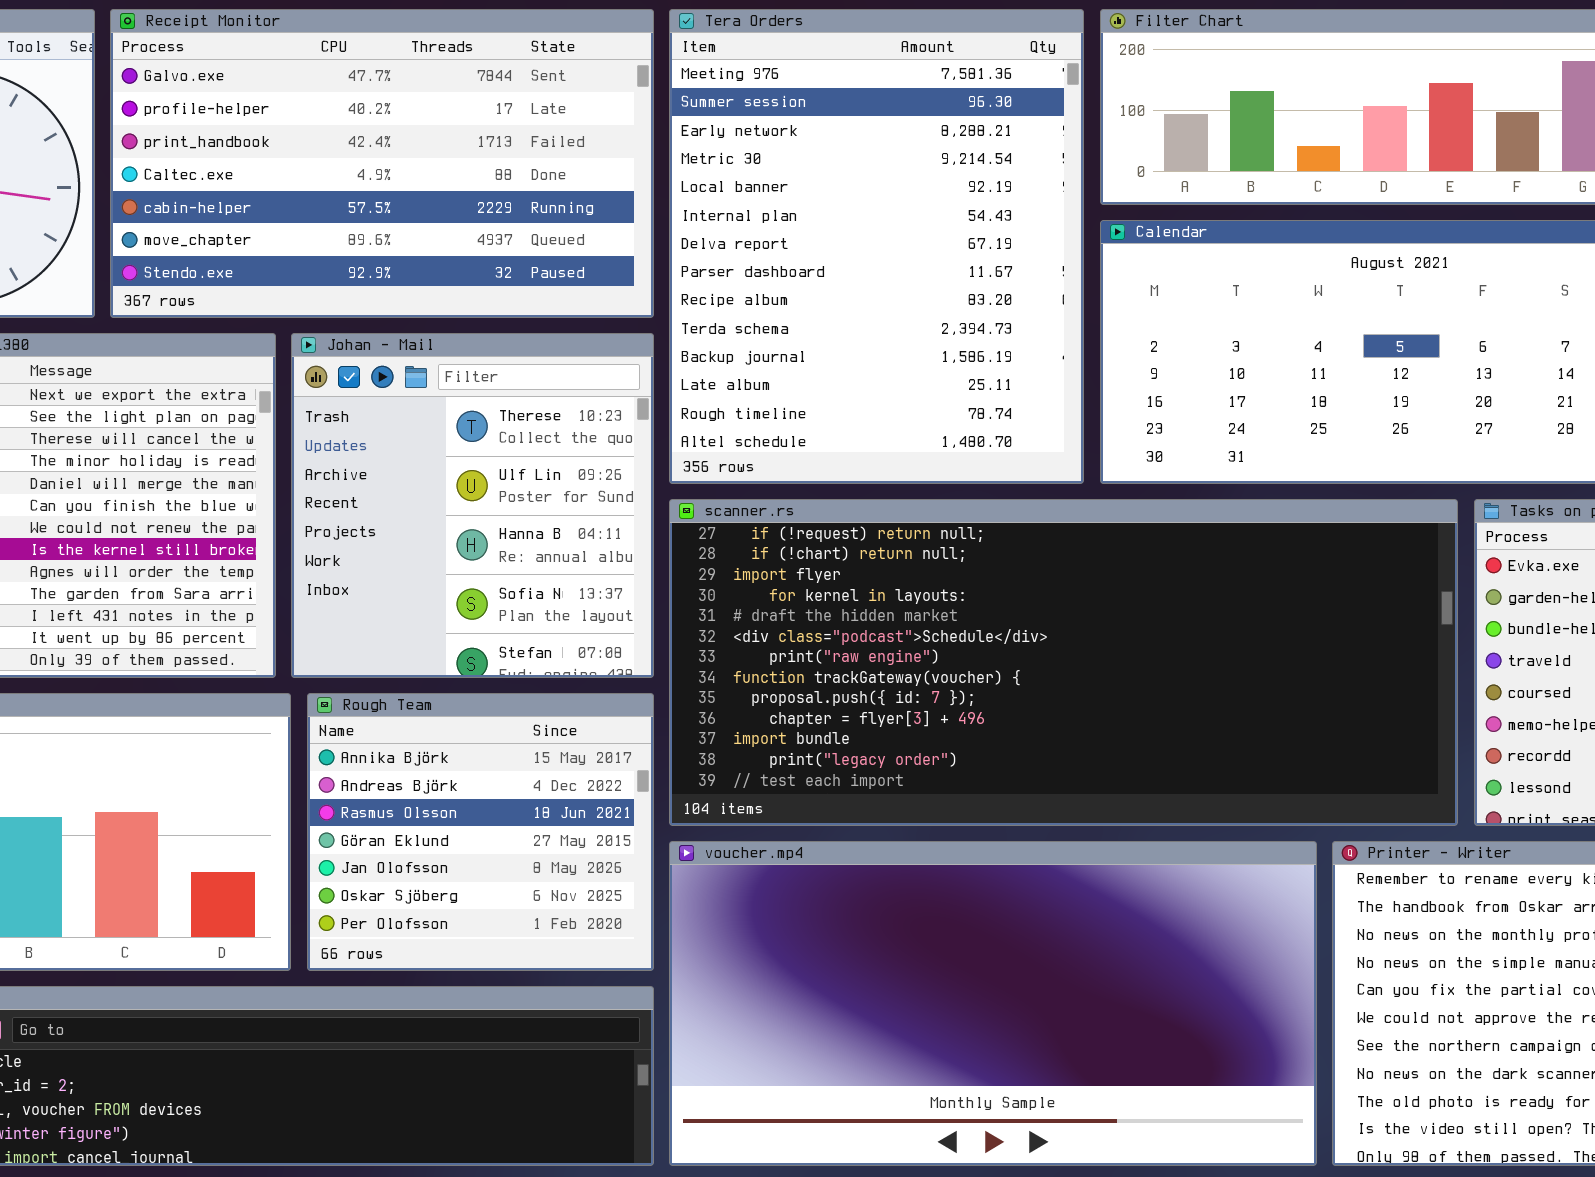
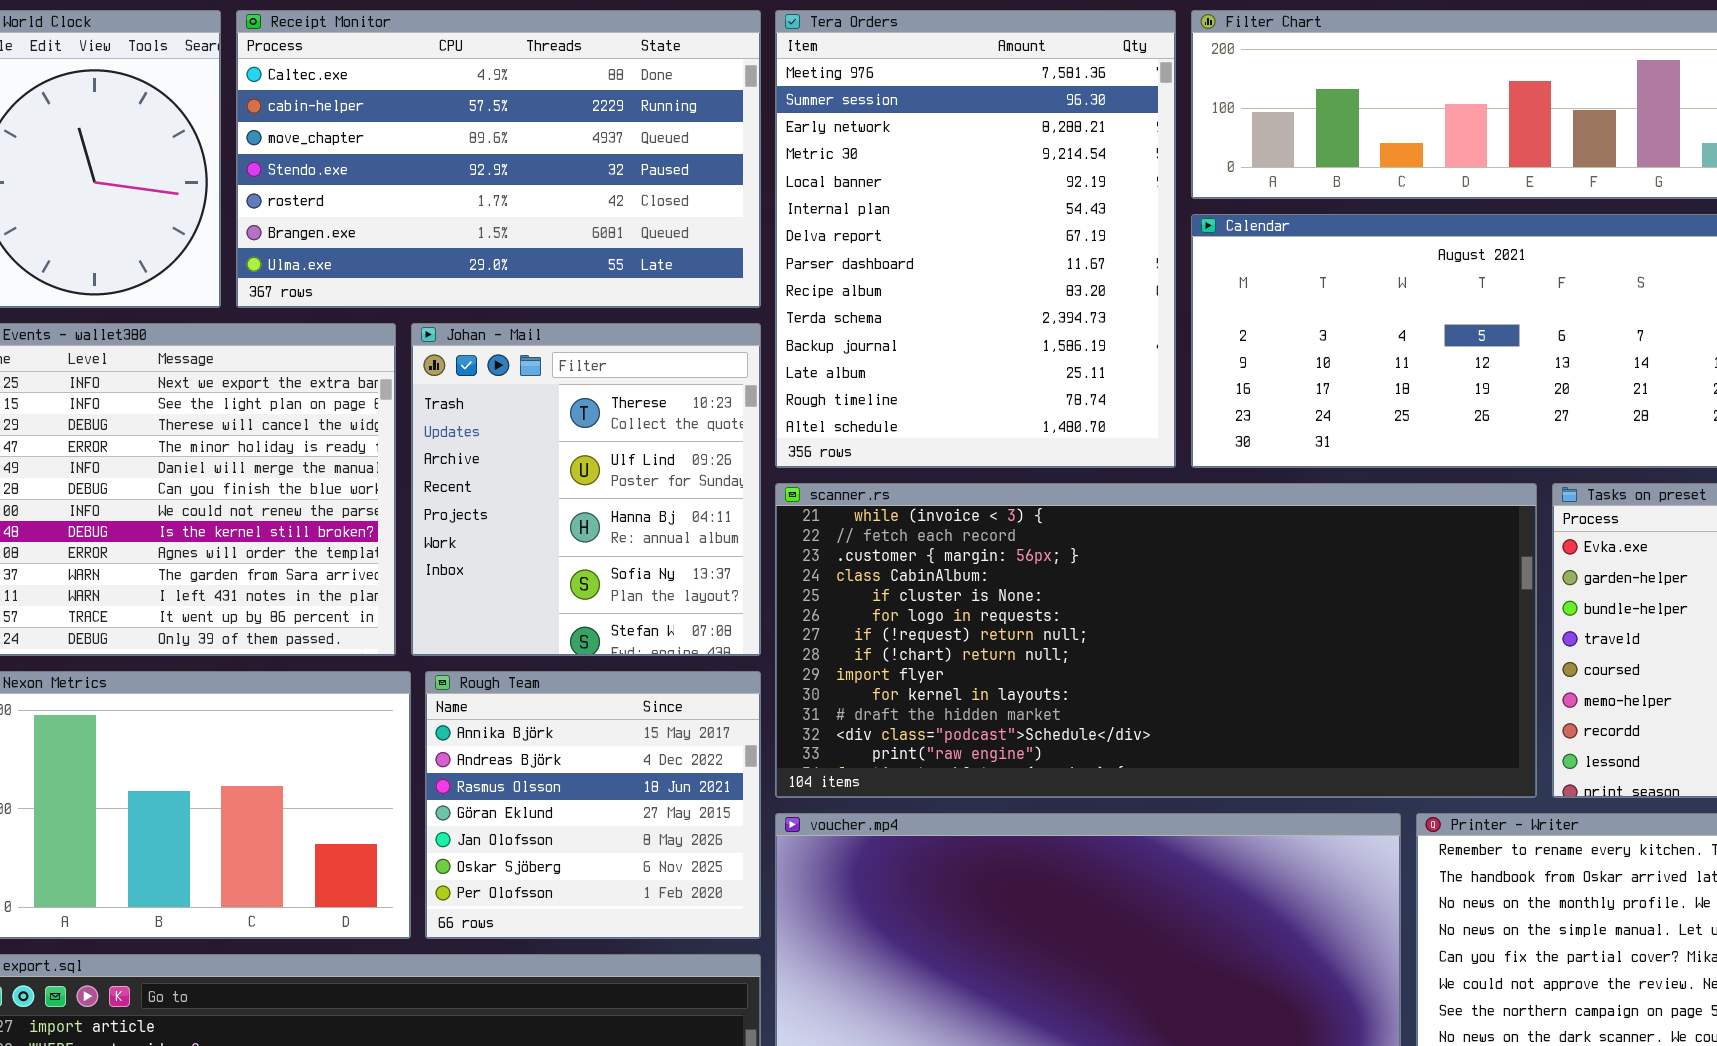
Receipt Monitor: [110,9,654,318] -> [236,10,761,308], scrolled down 3 rows
scanner.rs: [669,499,1458,826] -> [775,483,1537,798], scrolled up 6 rows

